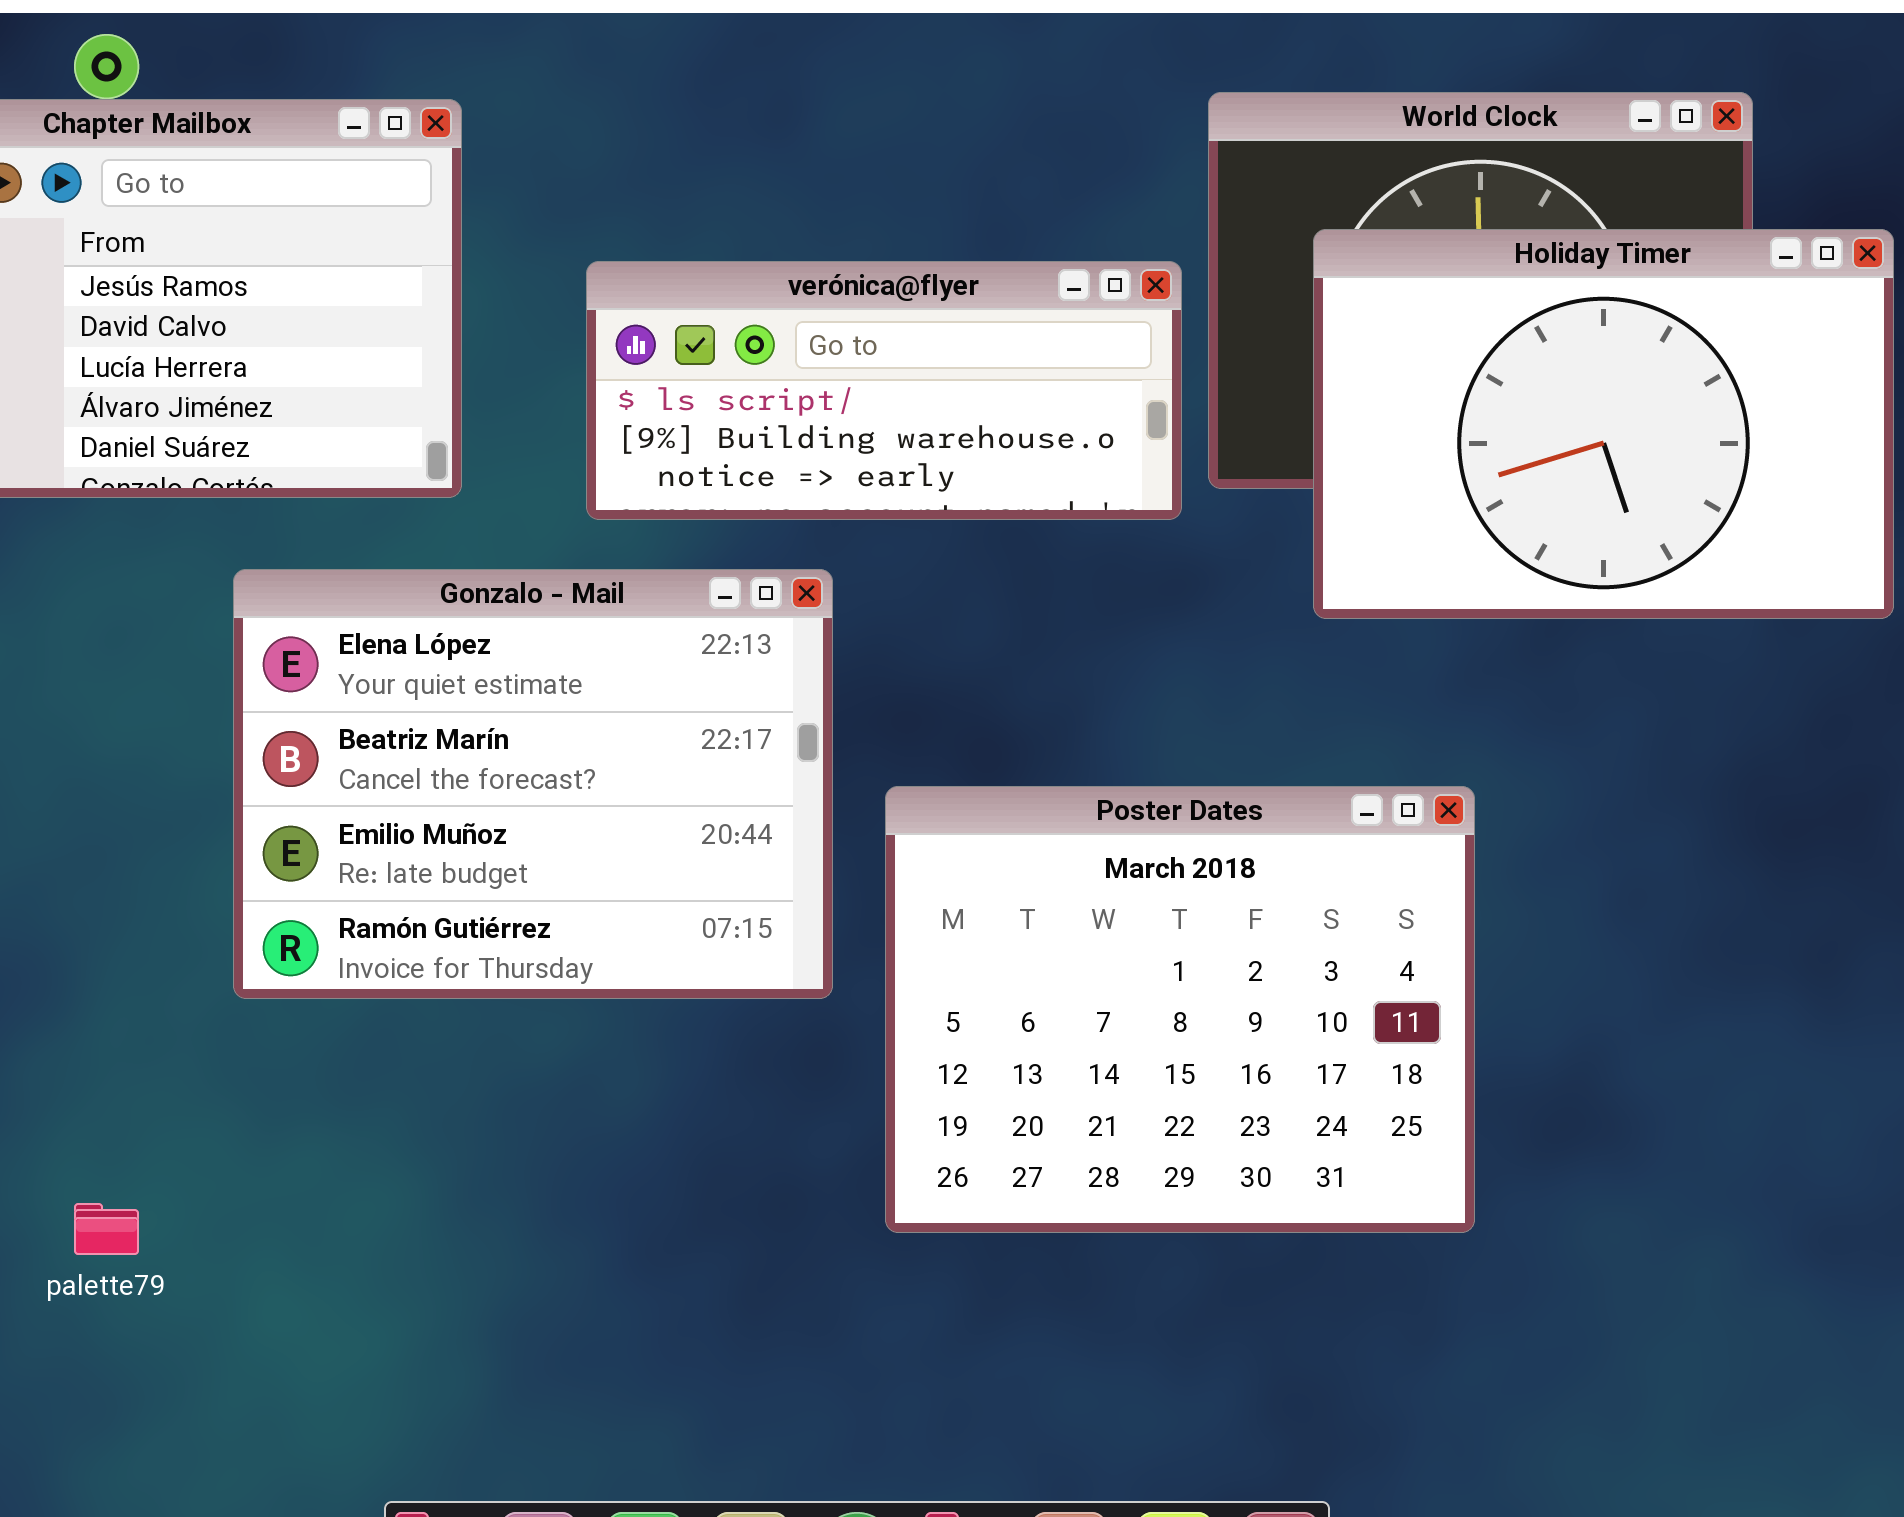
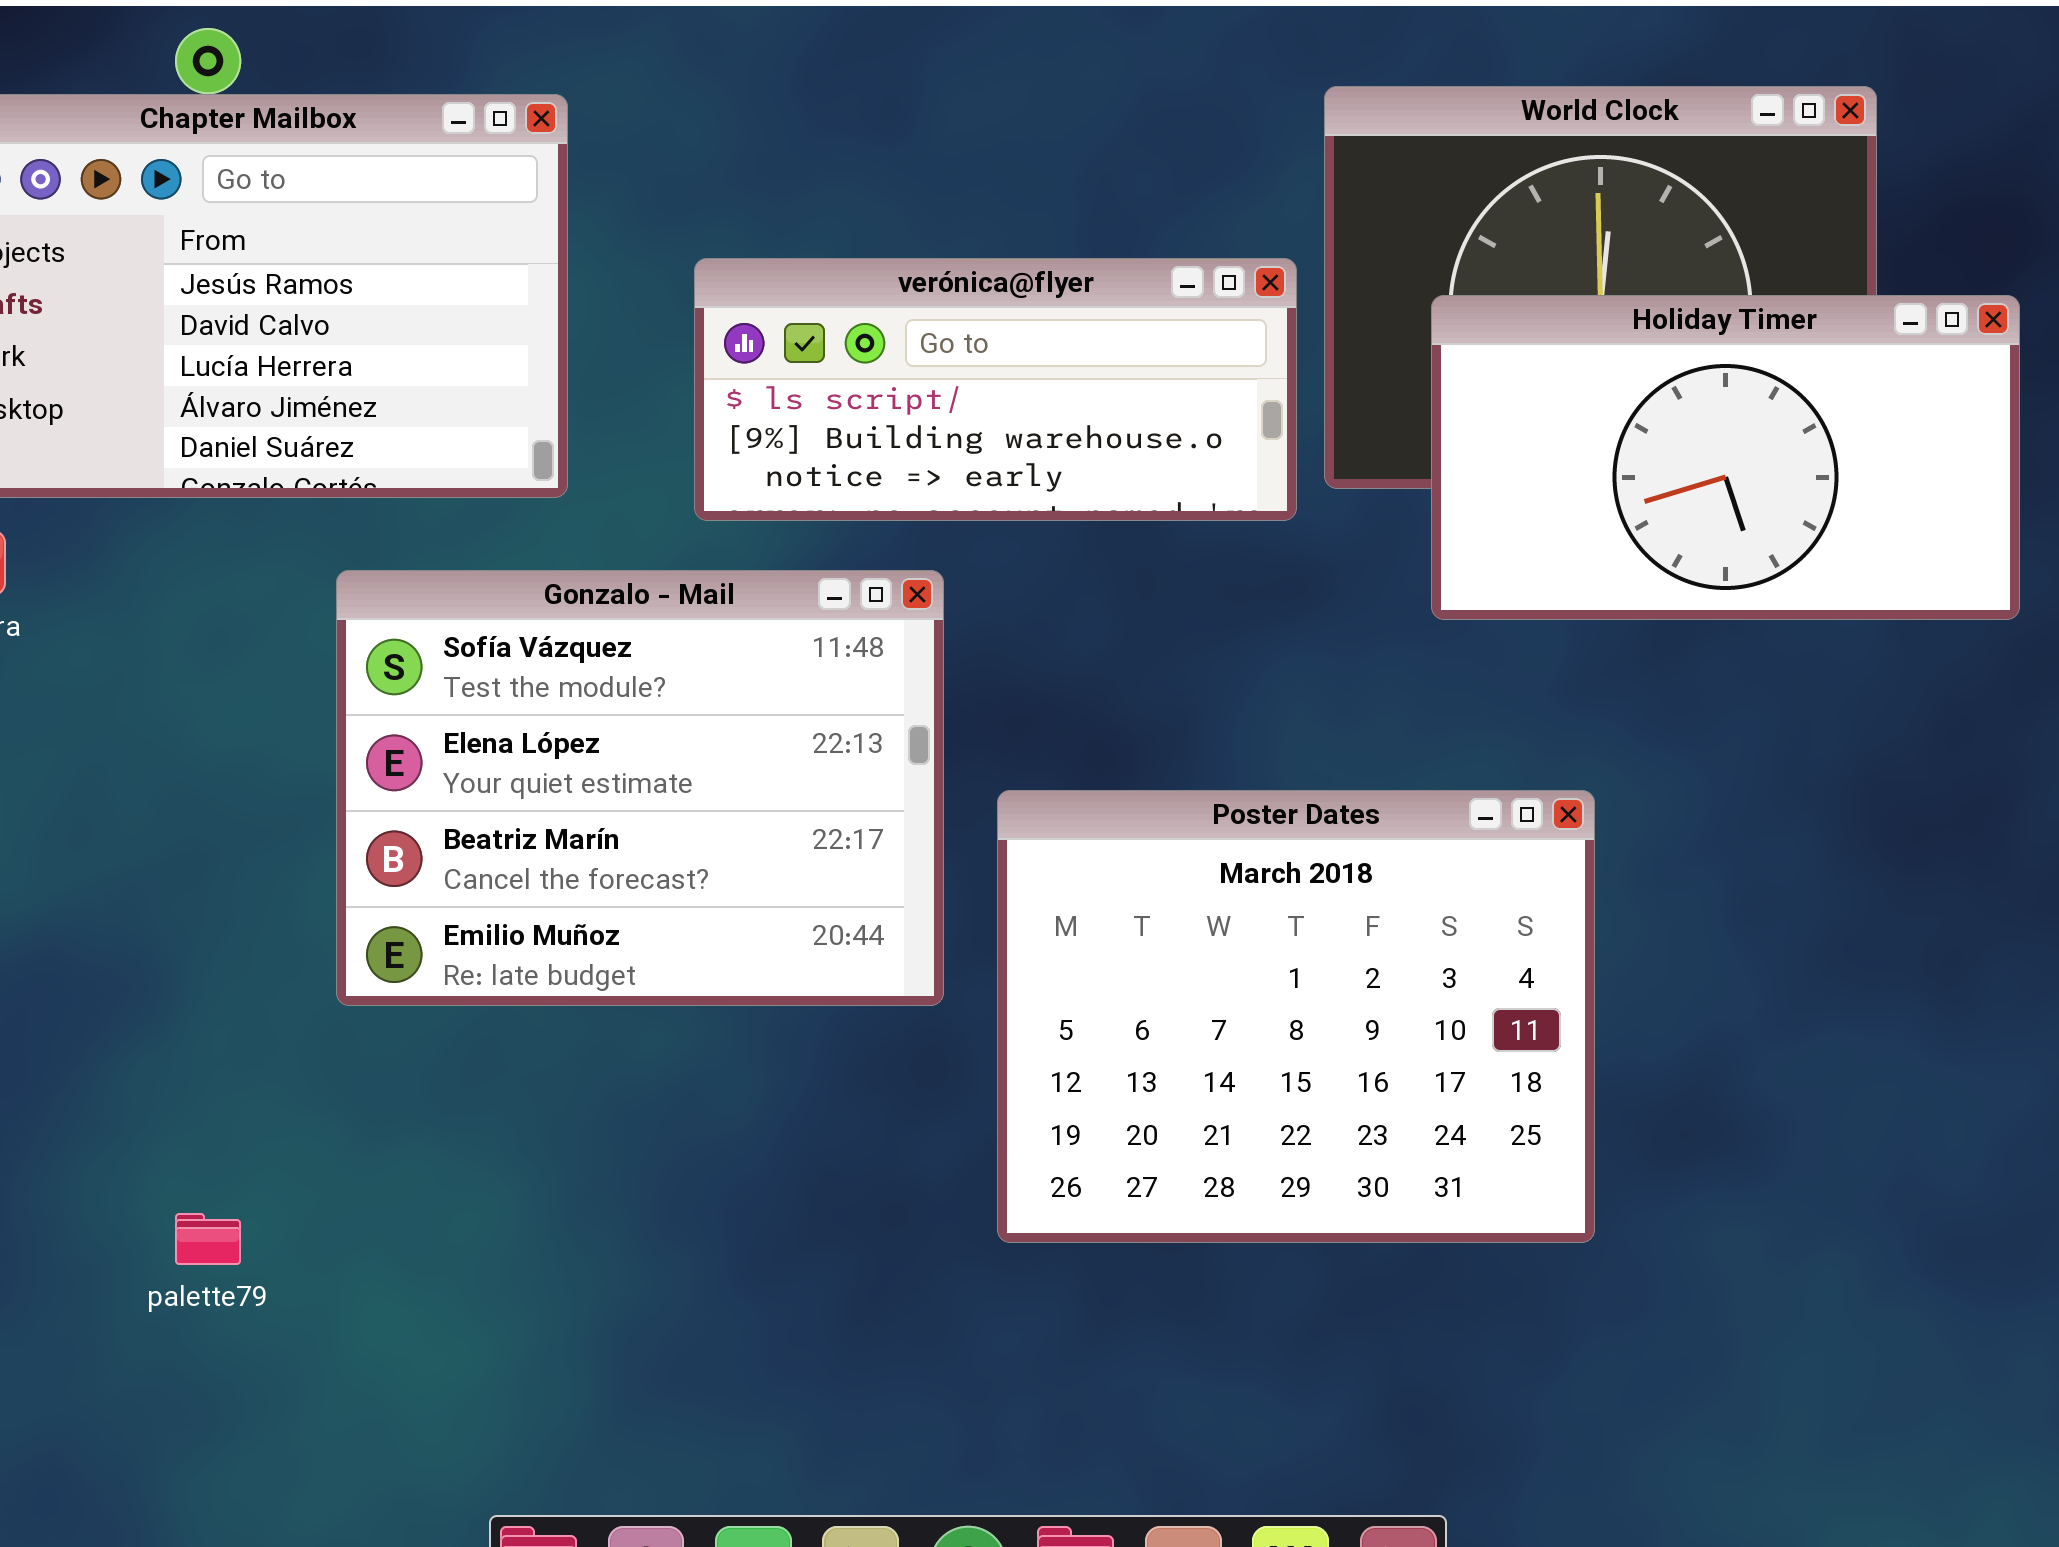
Holiday Timer: [1313,229,1894,619] -> [1431,295,2020,620], resized
Gonzalo - Mail: [233,569,833,999] -> [336,570,944,1006], scrolled up 1 row

